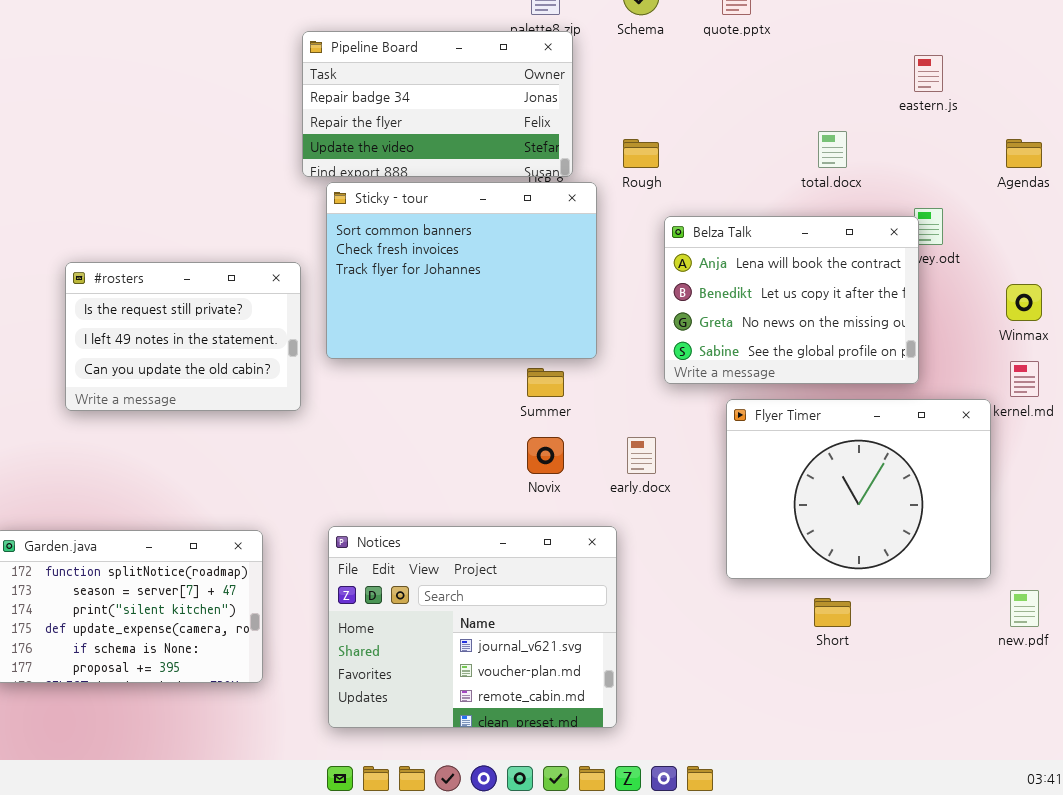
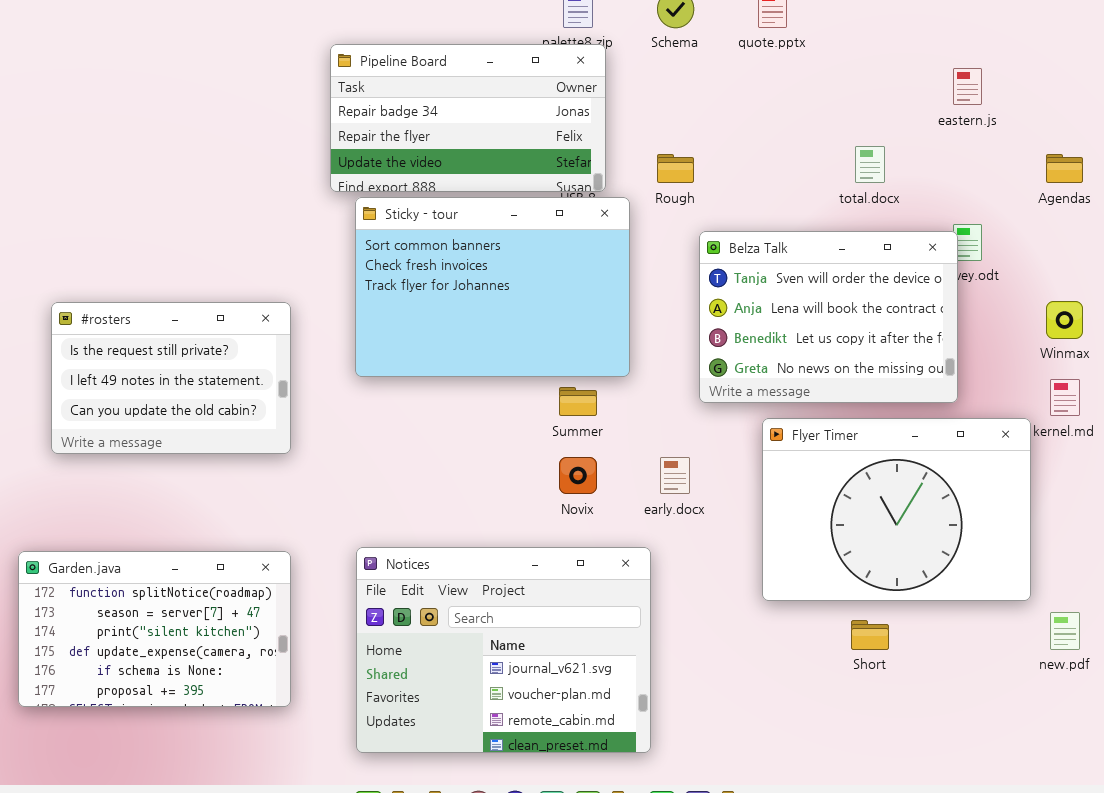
Belza Talk: [664,216,919,384] -> [699,231,958,403], scrolled up 1 row
#rosters: [65,262,301,411] -> [51,302,291,454], moved

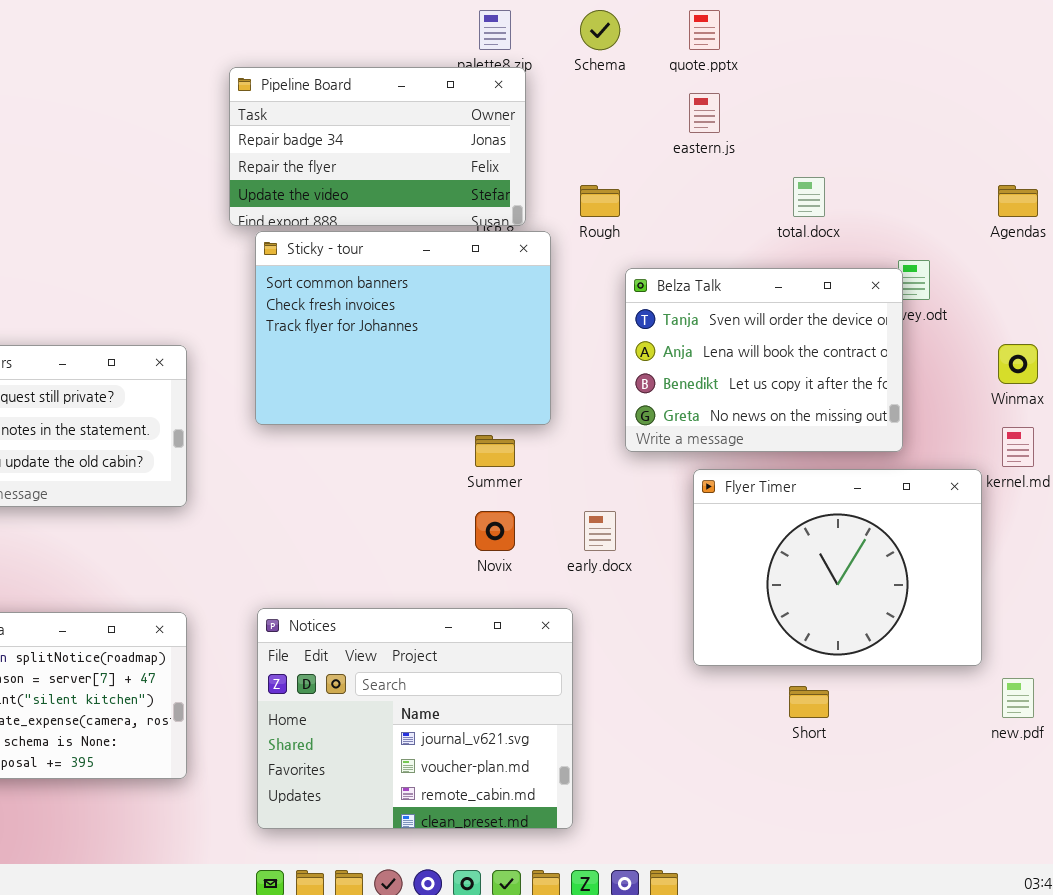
eastern.js: [953,68,982,105] -> [689,93,720,133], moved

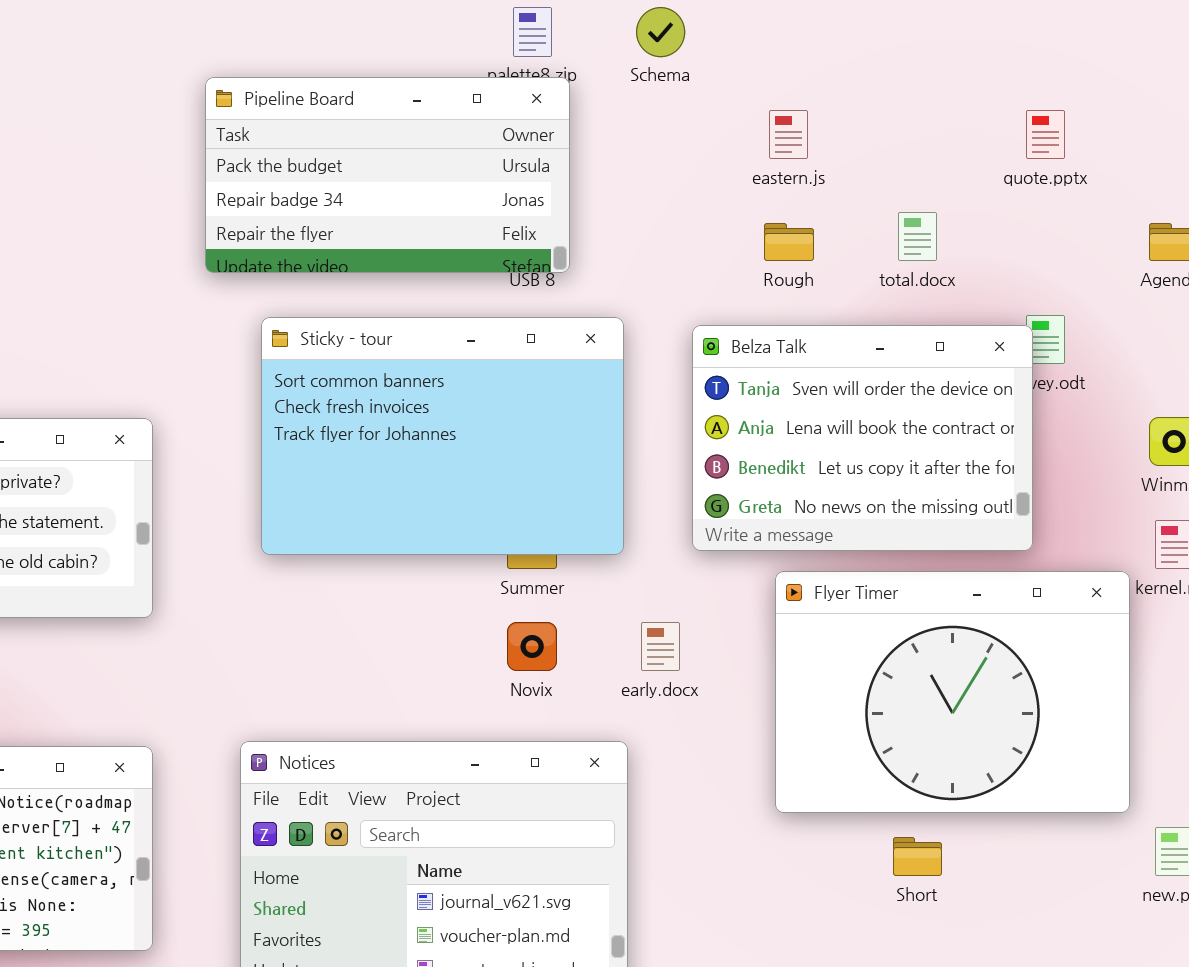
quote.pptx: [689,10,720,50] -> [1026,110,1065,159], moved
Pipeline Board: [229,67,526,226] -> [205,77,570,273], scrolled up 1 row
Rough: [580,185,620,217] -> [764,223,814,261], moved
Sticky - tour: [255,231,551,425] -> [261,317,624,555], moved

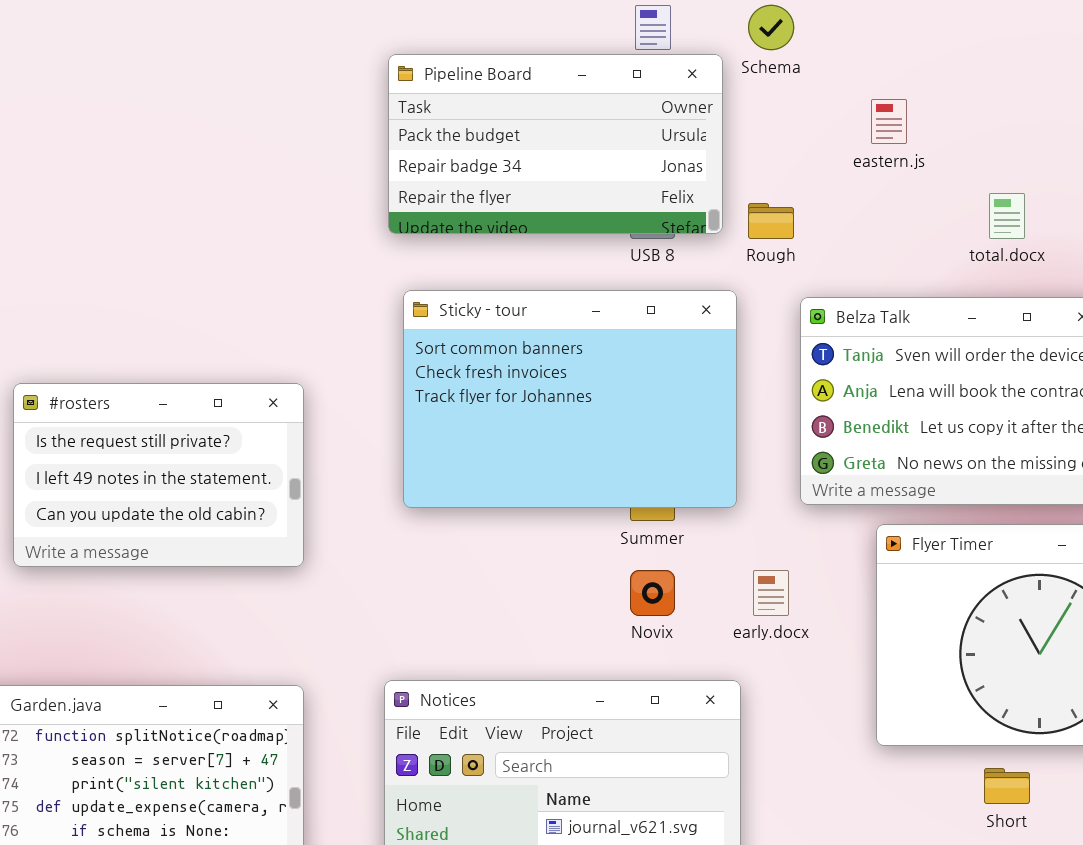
Pipeline Board: [205,77,570,273] -> [388,54,723,234], moved
Rough: [764,223,814,261] -> [748,203,794,239], moved

